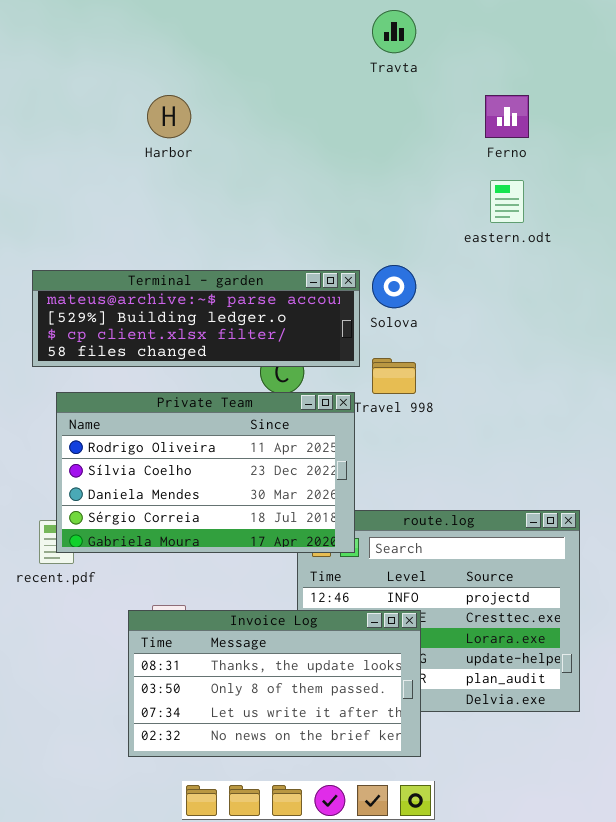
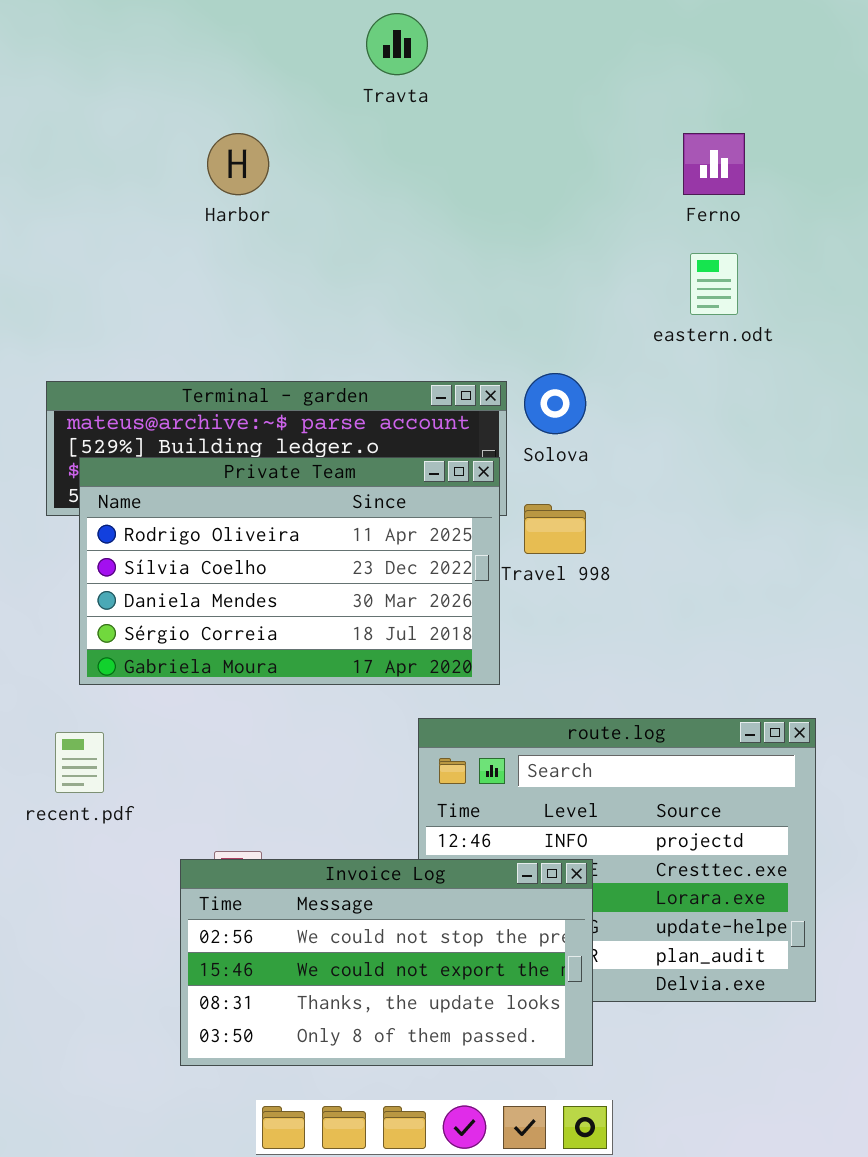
Travta: [372,10,416,53] -> [366,13,428,75], moved
Private Team: [56,392,355,553] -> [79,457,500,685], moved
Invoice Log: [128,610,421,757] -> [180,859,593,1066], scrolled up 2 rows

